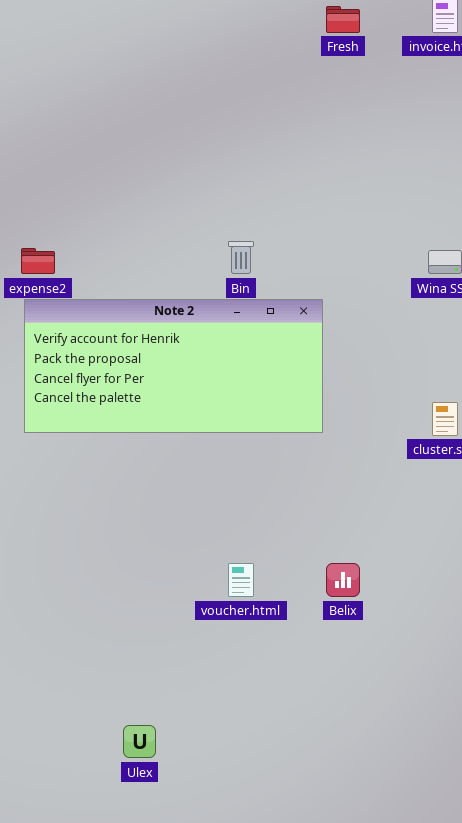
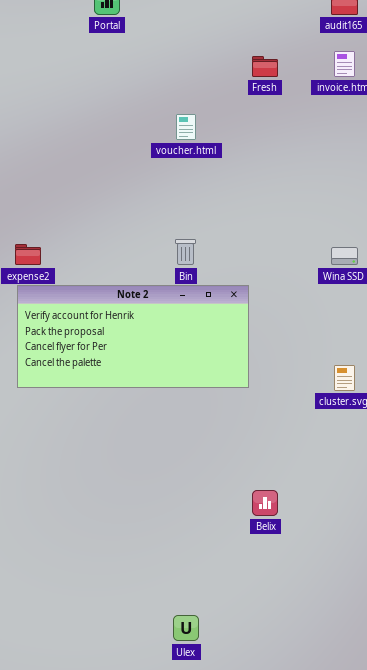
voucher.html: [228,563,254,597] -> [176,114,196,140], moved
Ulex: [123,725,156,758] -> [173,615,199,641], moved

